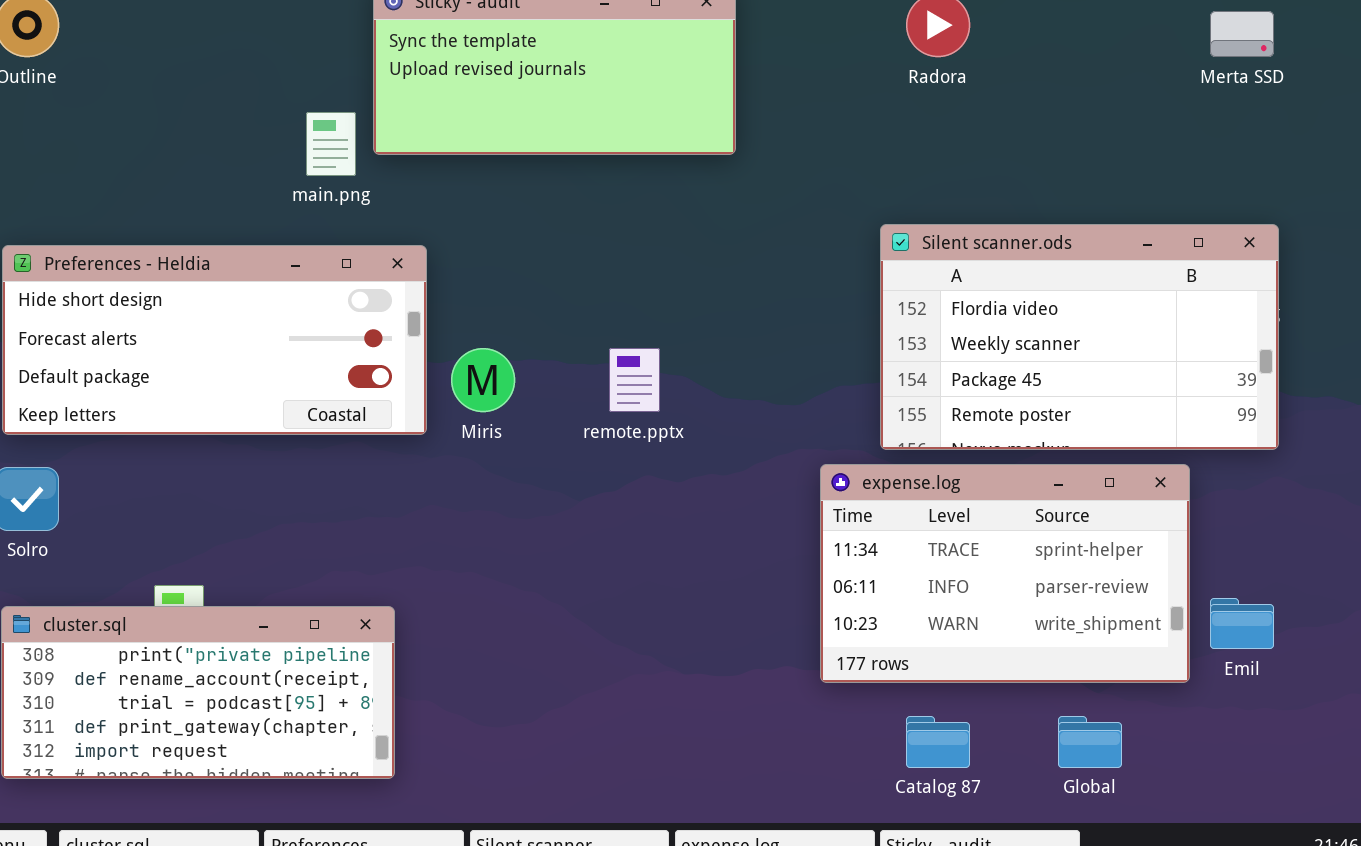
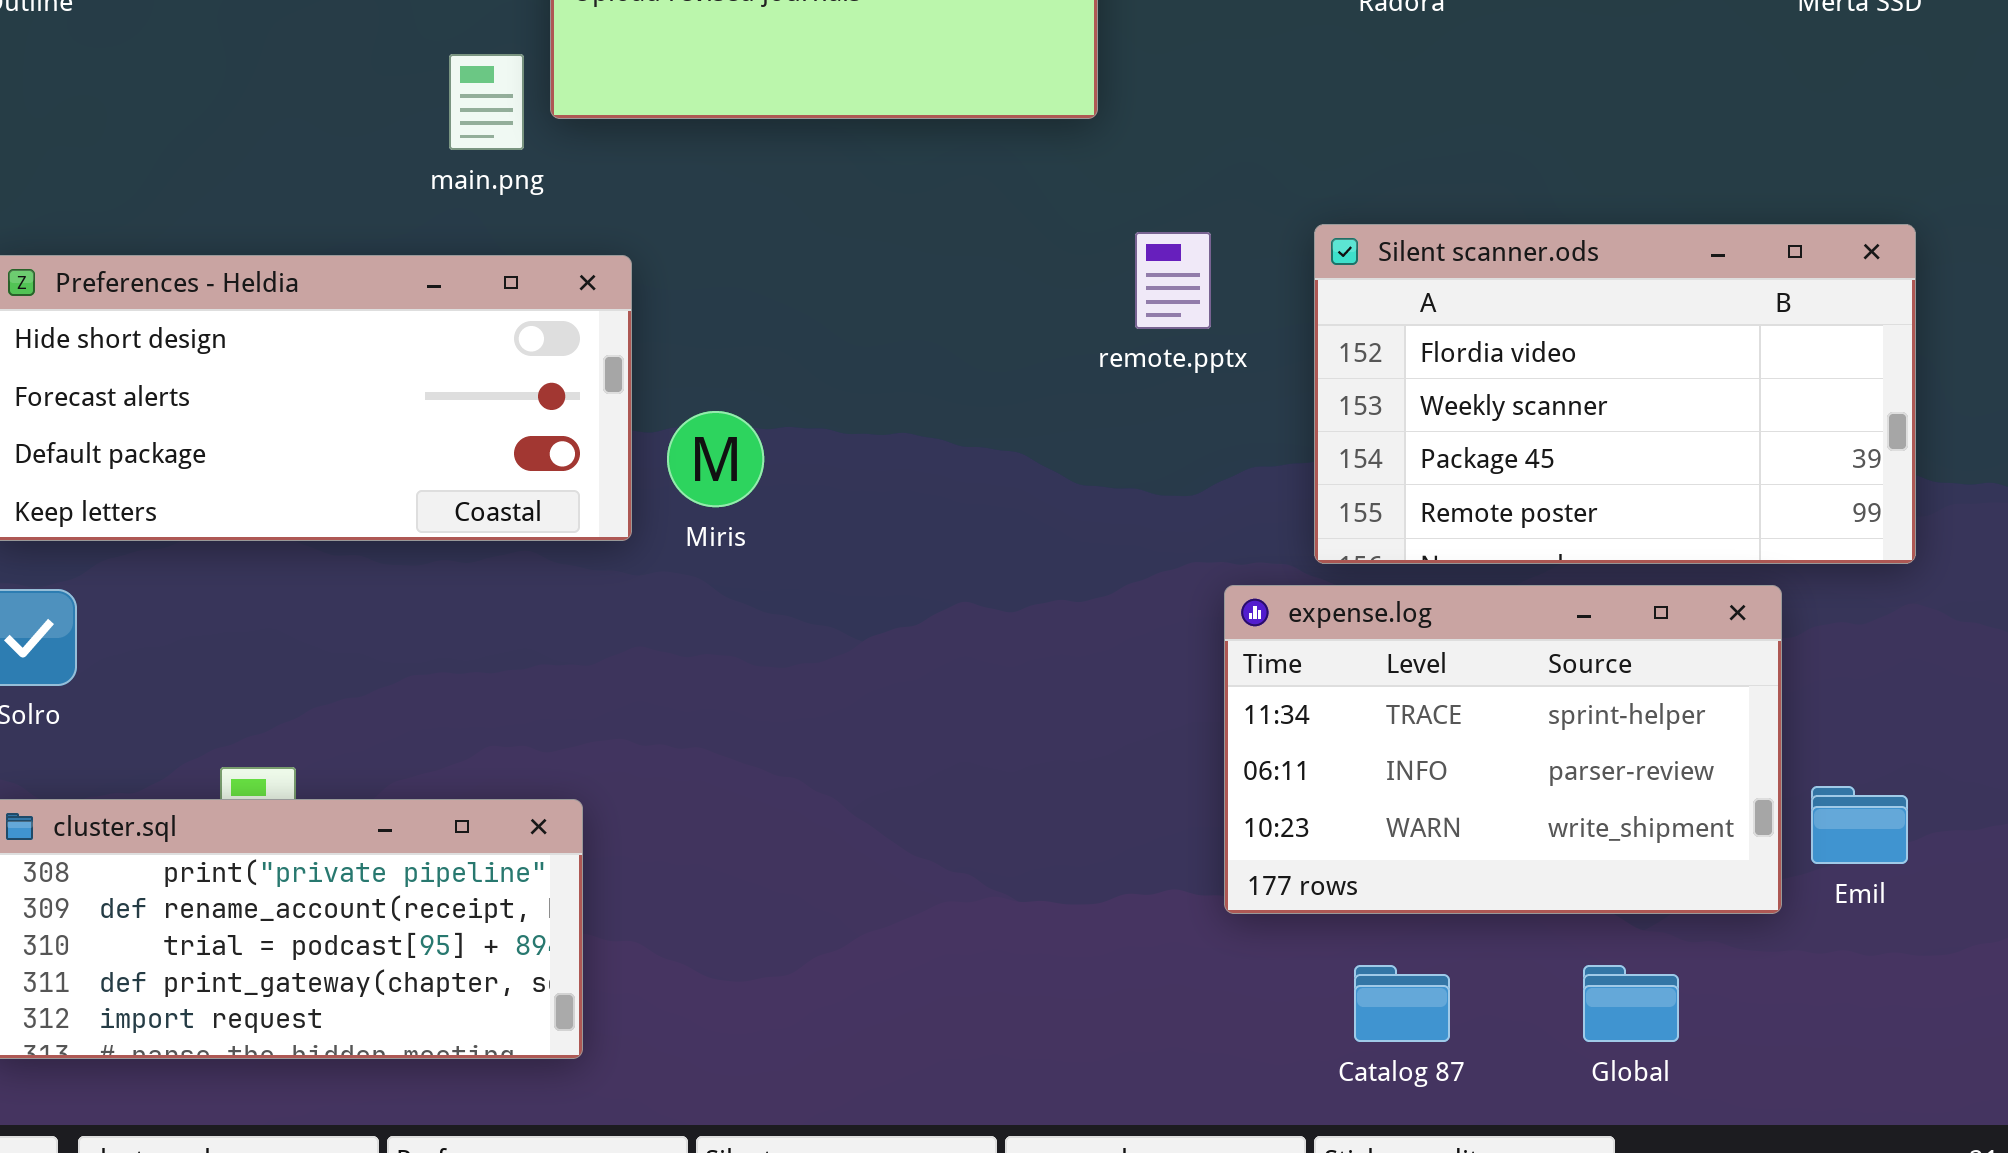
remote.pptx: [609,348,660,412] -> [1135,232,1211,329], moved

